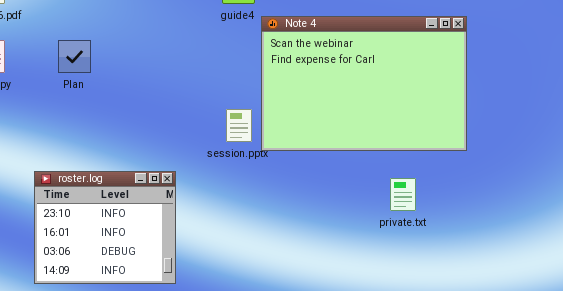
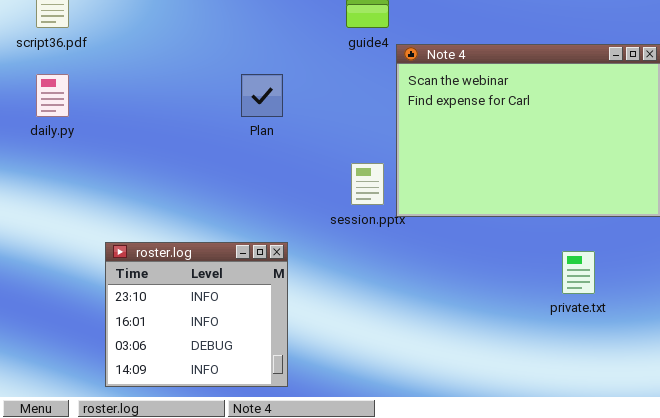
Plan: [58,40,91,73] -> [241,74,283,117], moved

